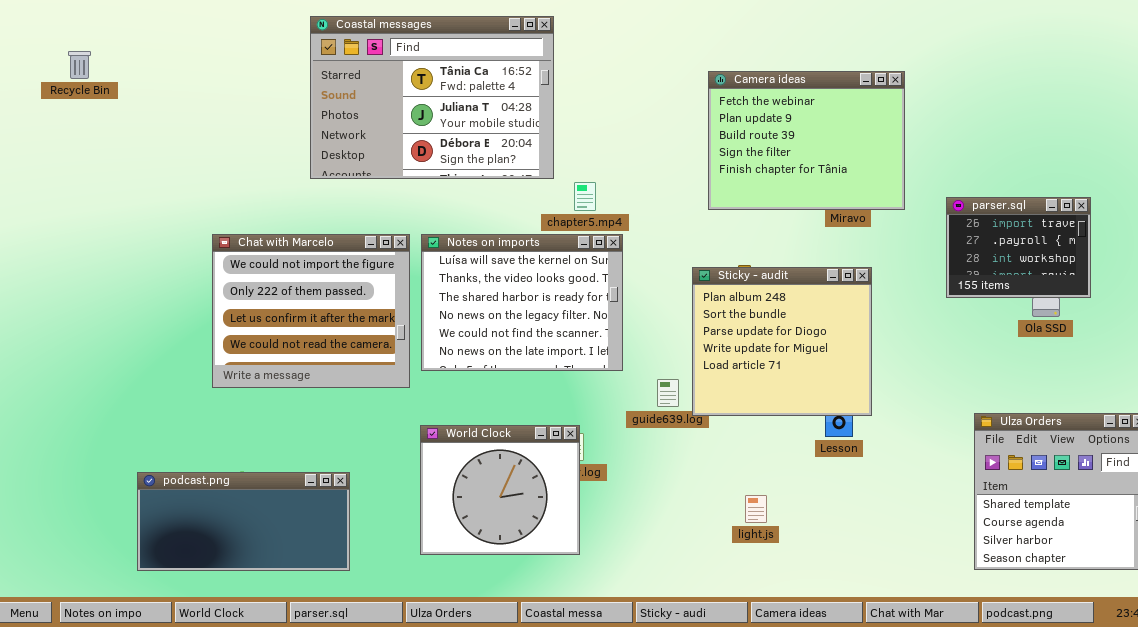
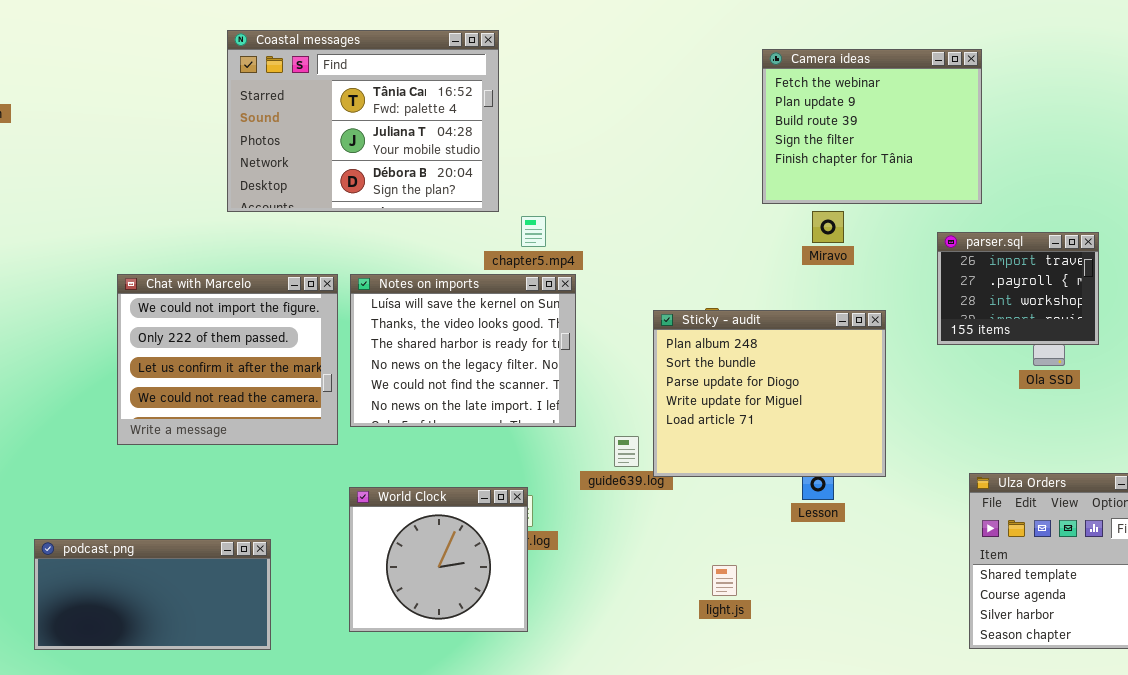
Camera ideas: [708,71,905,210] -> [762,49,982,204], moved
Sticky - audit: [692,267,872,416] -> [653,310,886,477], resized

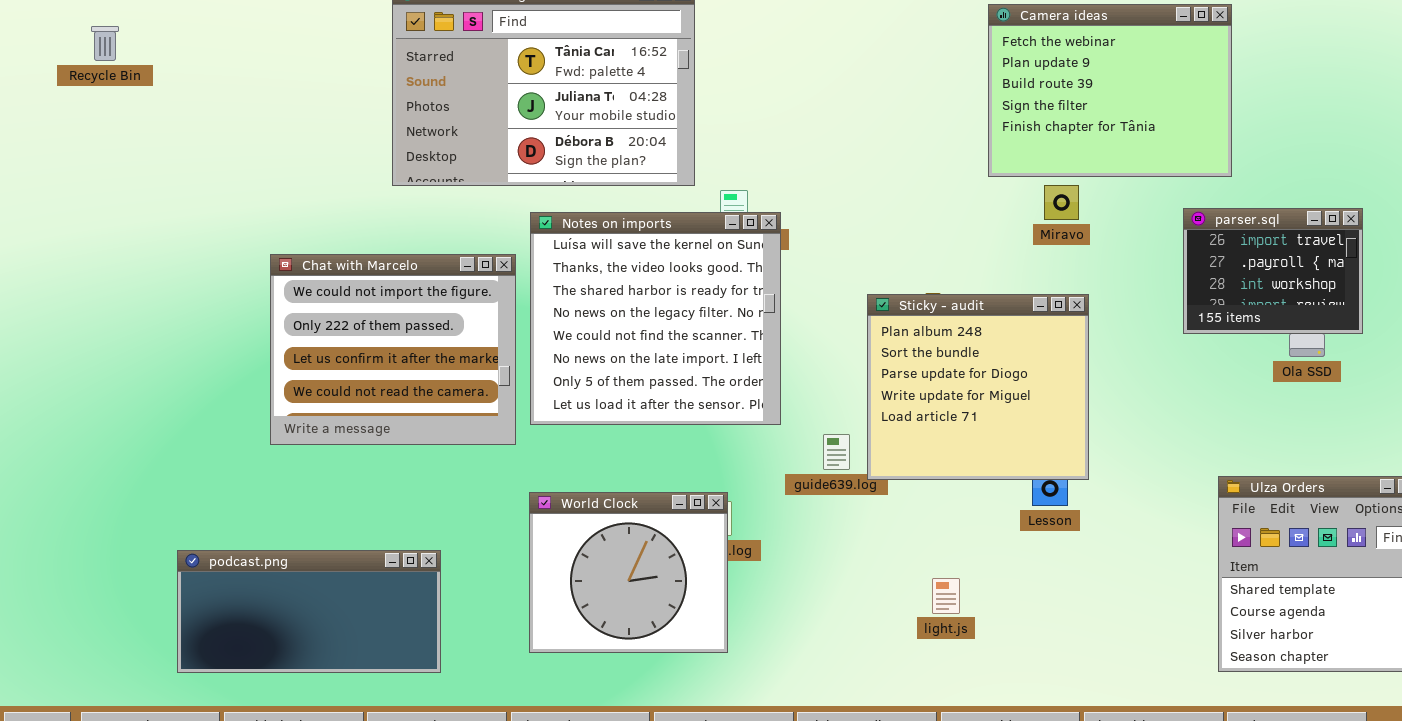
Notes on imports: [350,274,576,427] -> [530,212,781,425], resized
Sticky - audit: [653,310,886,477] -> [867,294,1089,480], resized

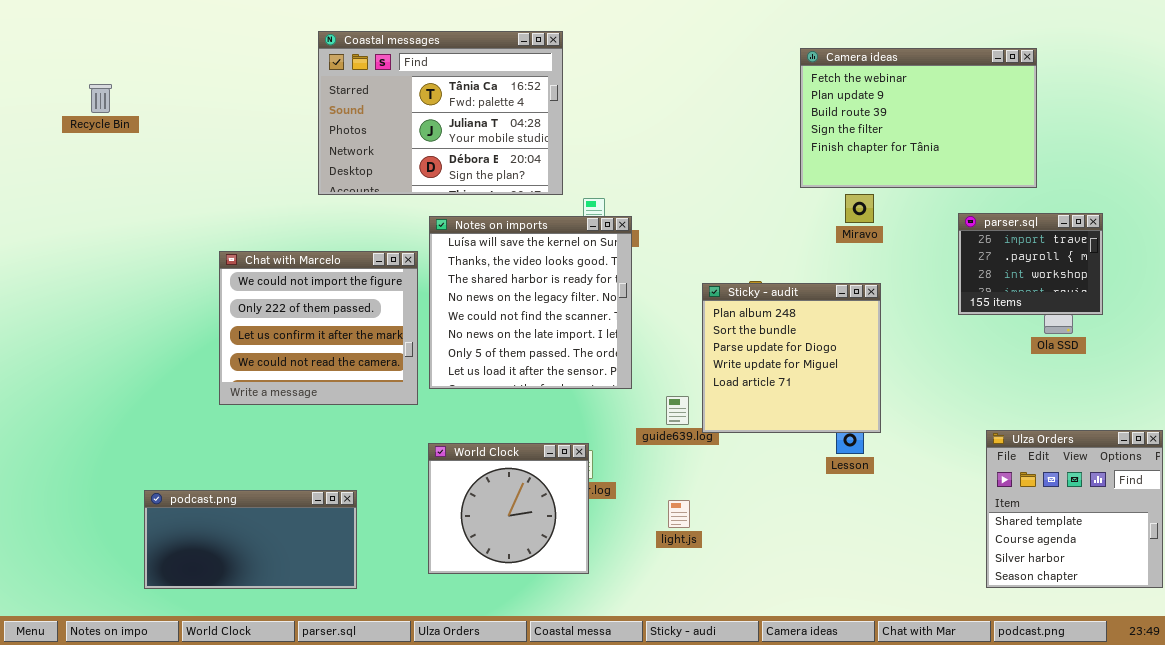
Camera ideas: [988,4,1232,177] -> [800,48,1037,188], resized
Recycle Bin: [91,26,119,61] -> [89,84,112,113], moved
light.js: [932,578,960,614] -> [668,500,690,528], moved

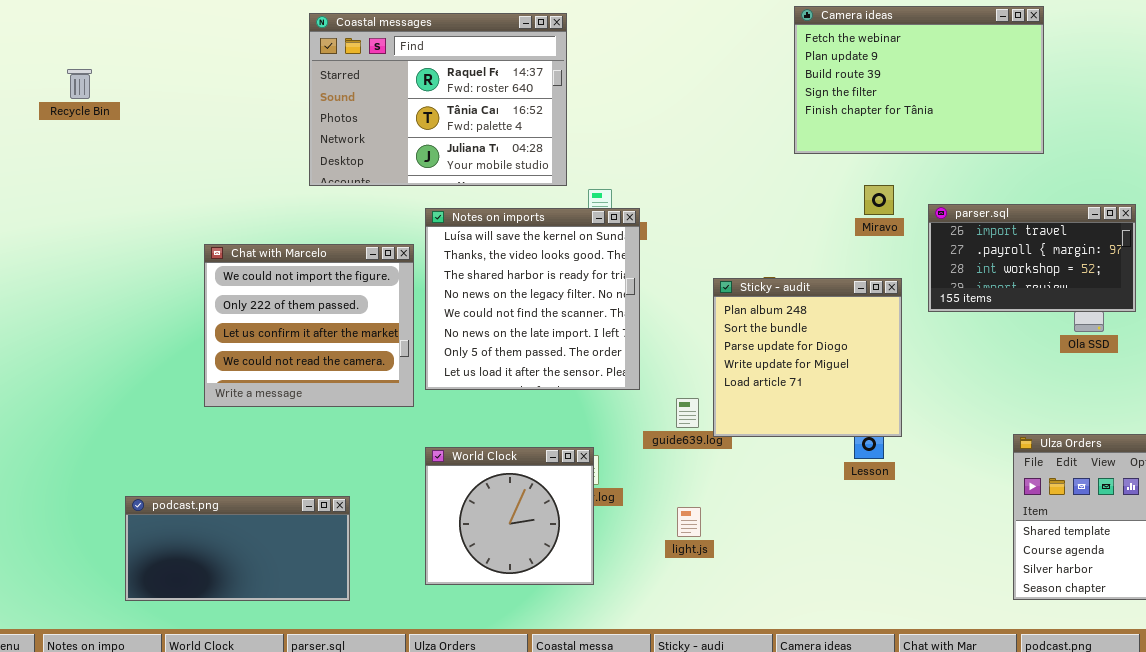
Coastal messages: [318,31,563,195] -> [309,13,567,186], scrolled up 1 row
Camera ideas: [800,48,1037,188] -> [794,6,1044,154], moved
parser.sql: [958,213,1103,315] -> [928,204,1136,312], resized

